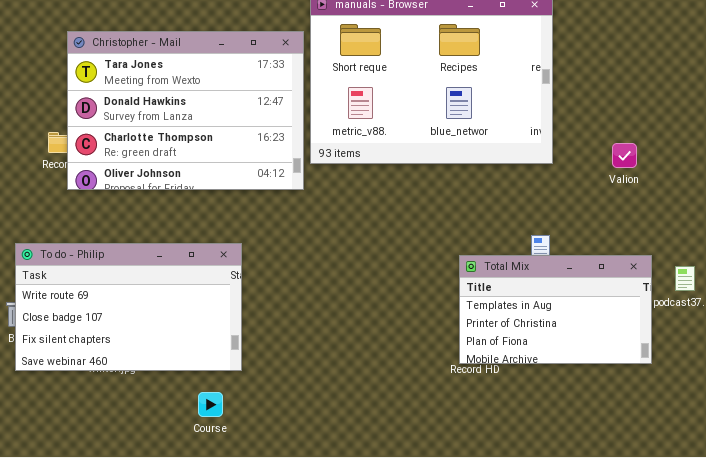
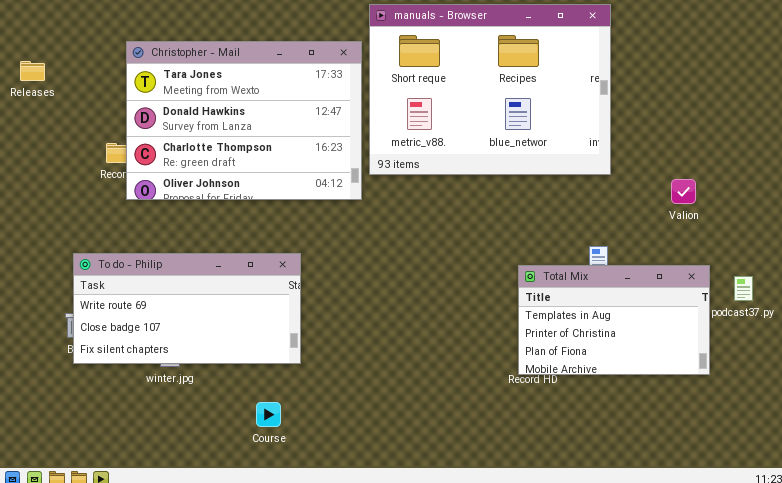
Valion: [612,143,637,168] -> [671,179,696,204], moved
To do - Philip: [15,243,242,371] -> [73,253,301,364], resized

